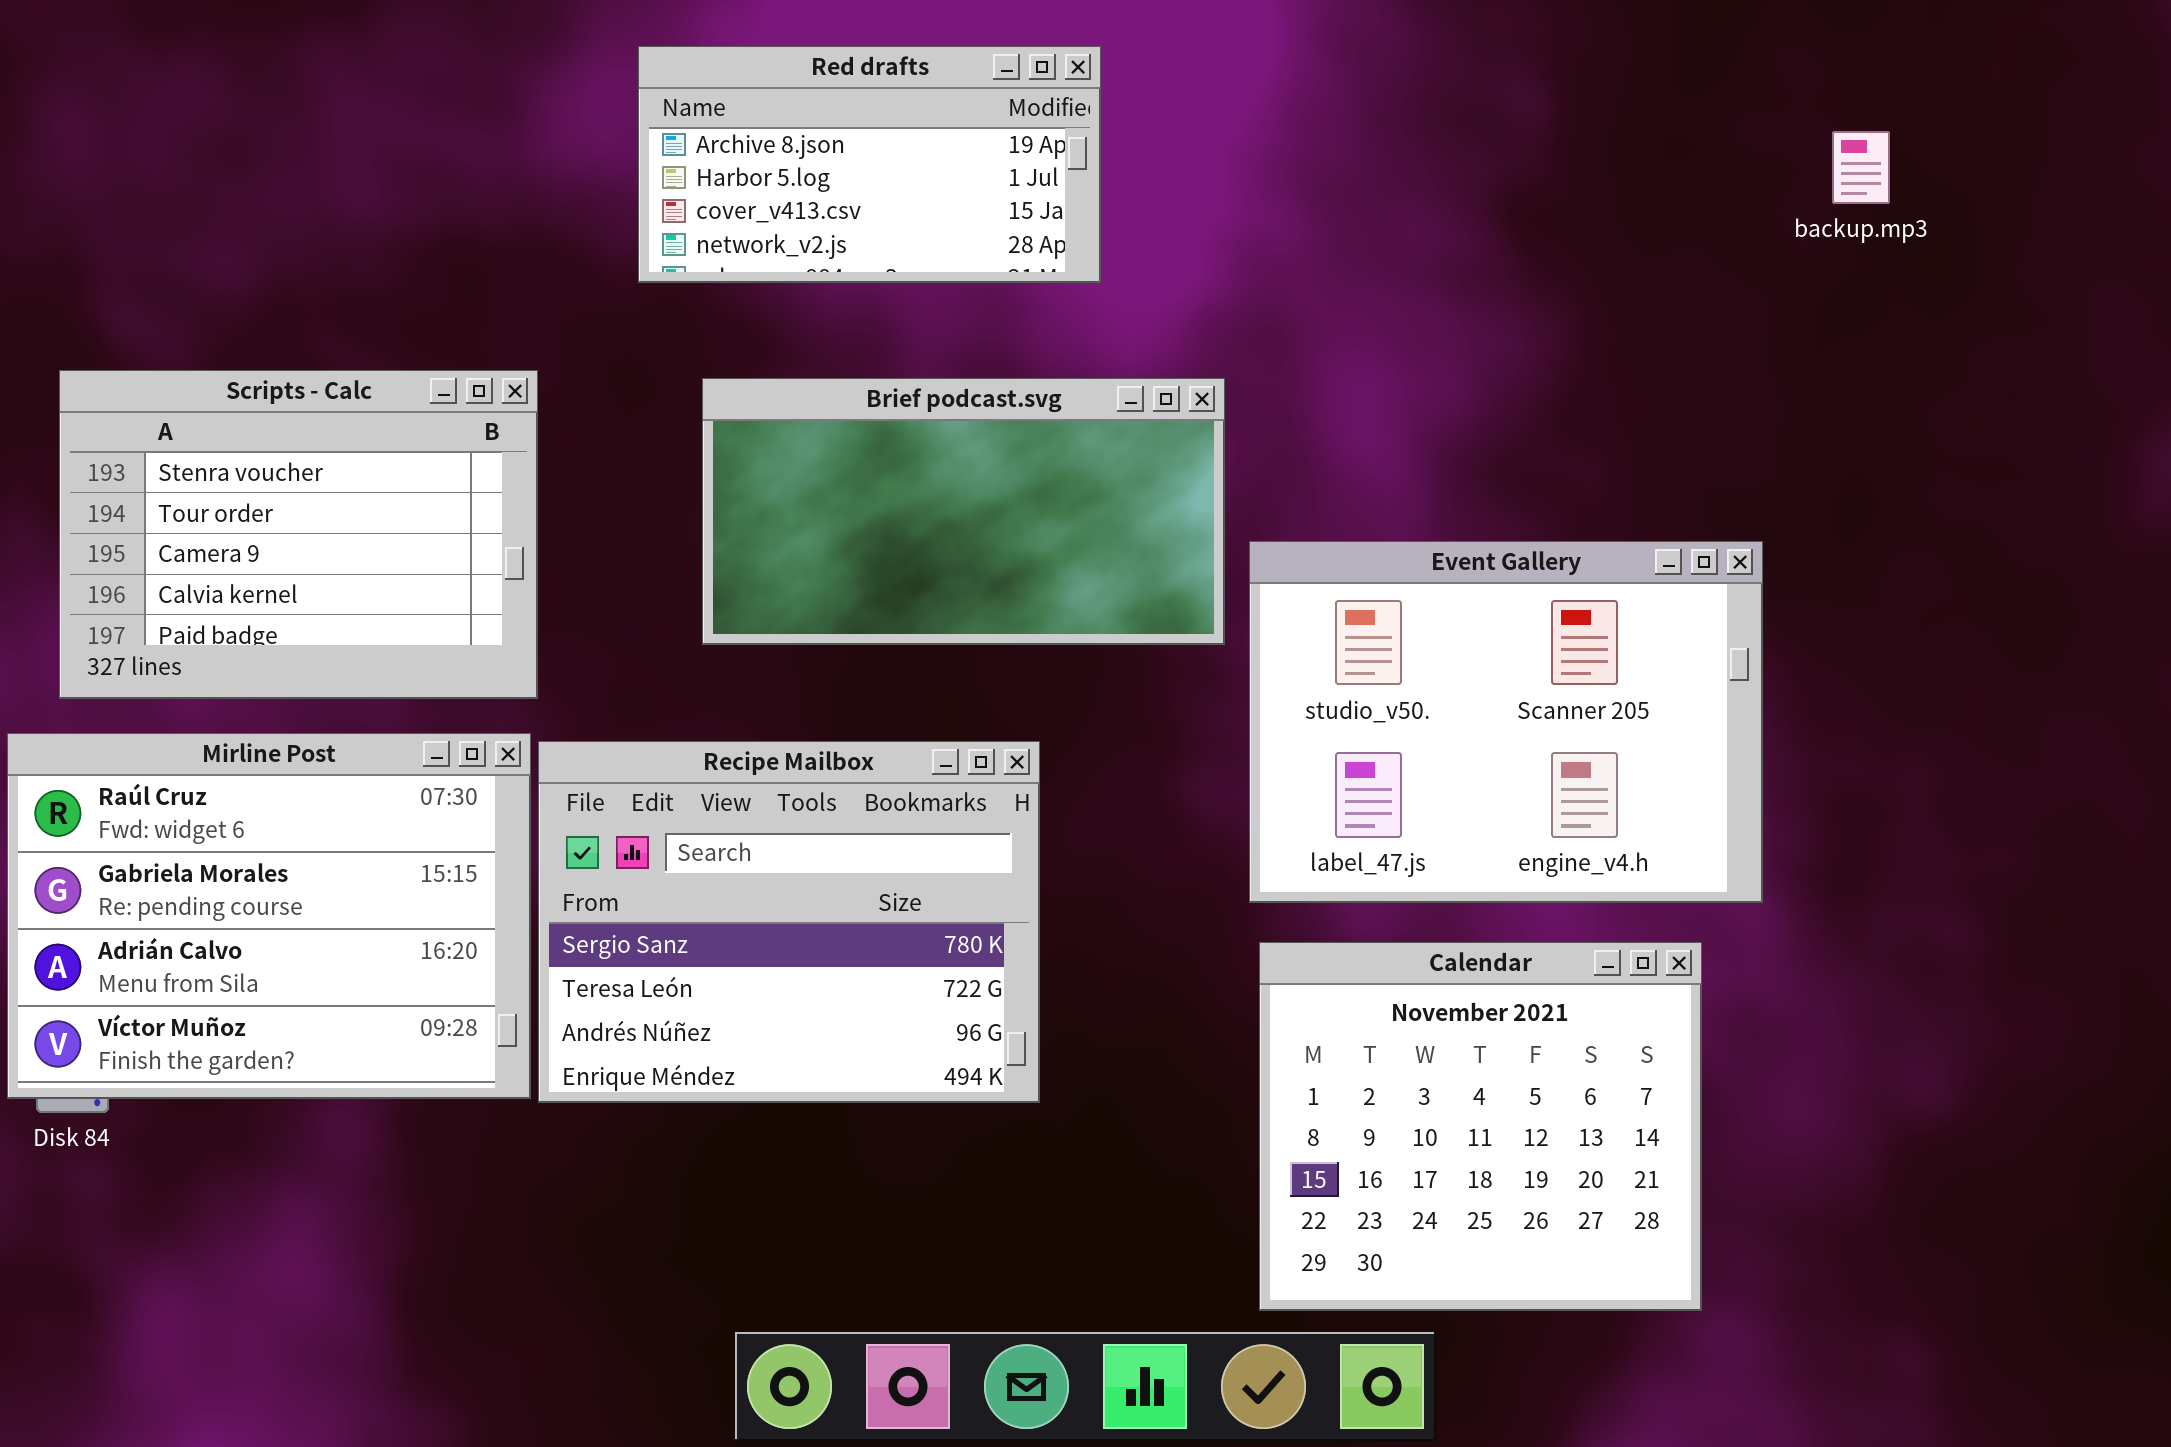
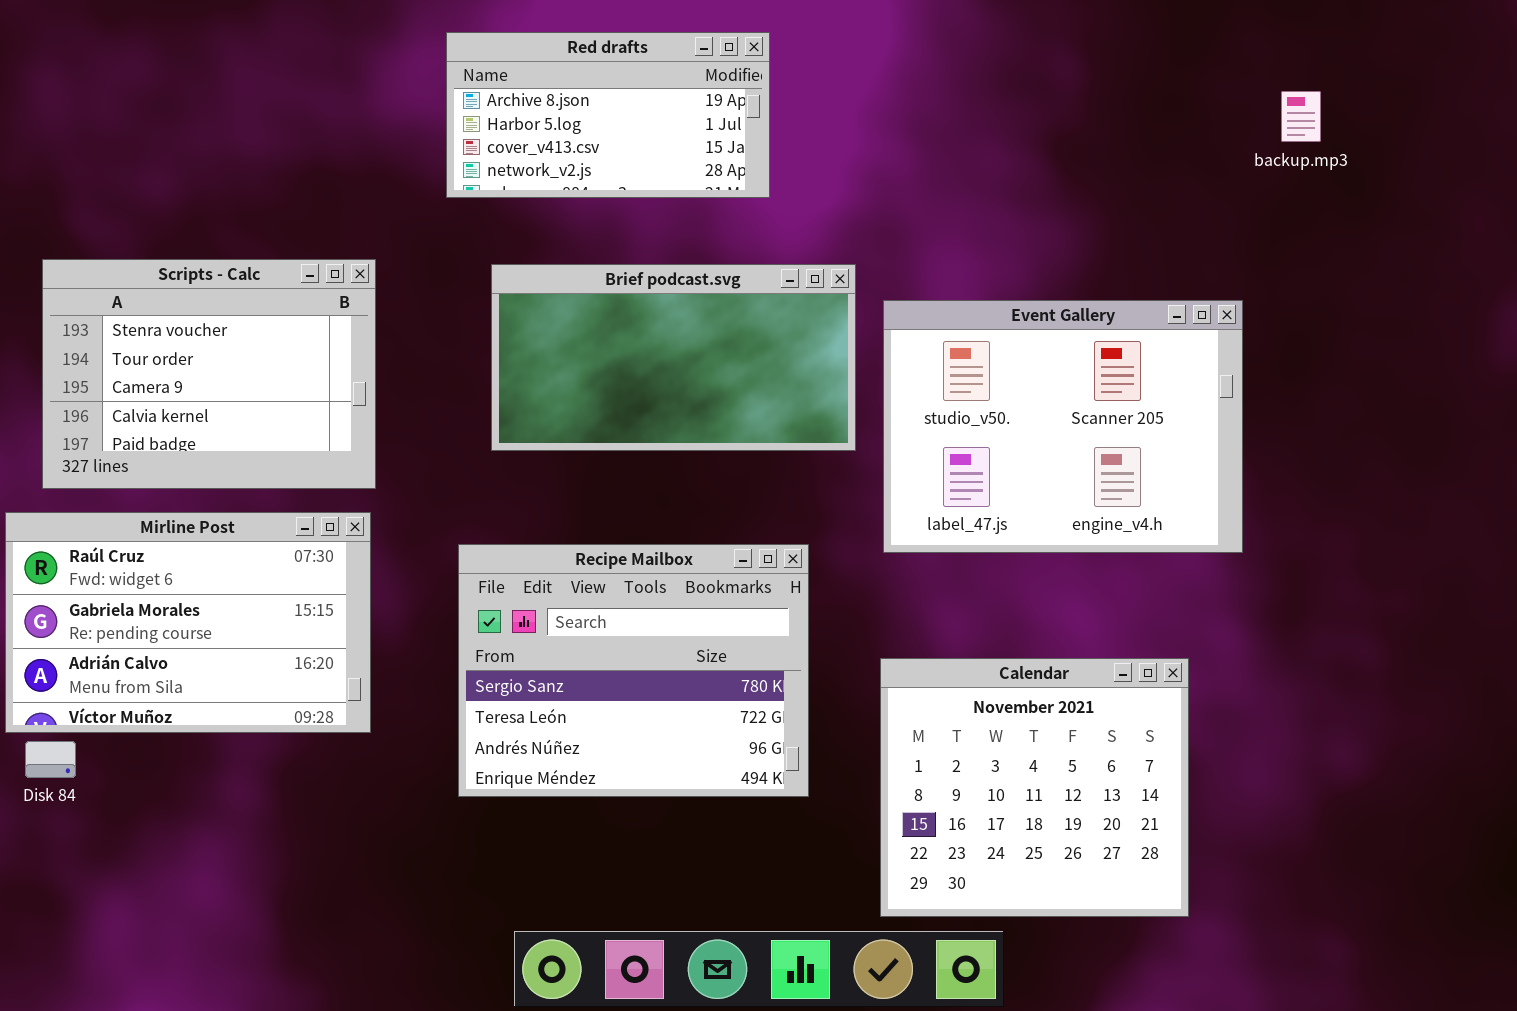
Event Gallery: [1249,541,1763,903] -> [883,300,1243,553], moved
Mirline Post: [7,733,531,1099] -> [5,512,371,733], resized
Recipe Mailbox: [538,741,1040,1103] -> [458,544,809,797], moved

